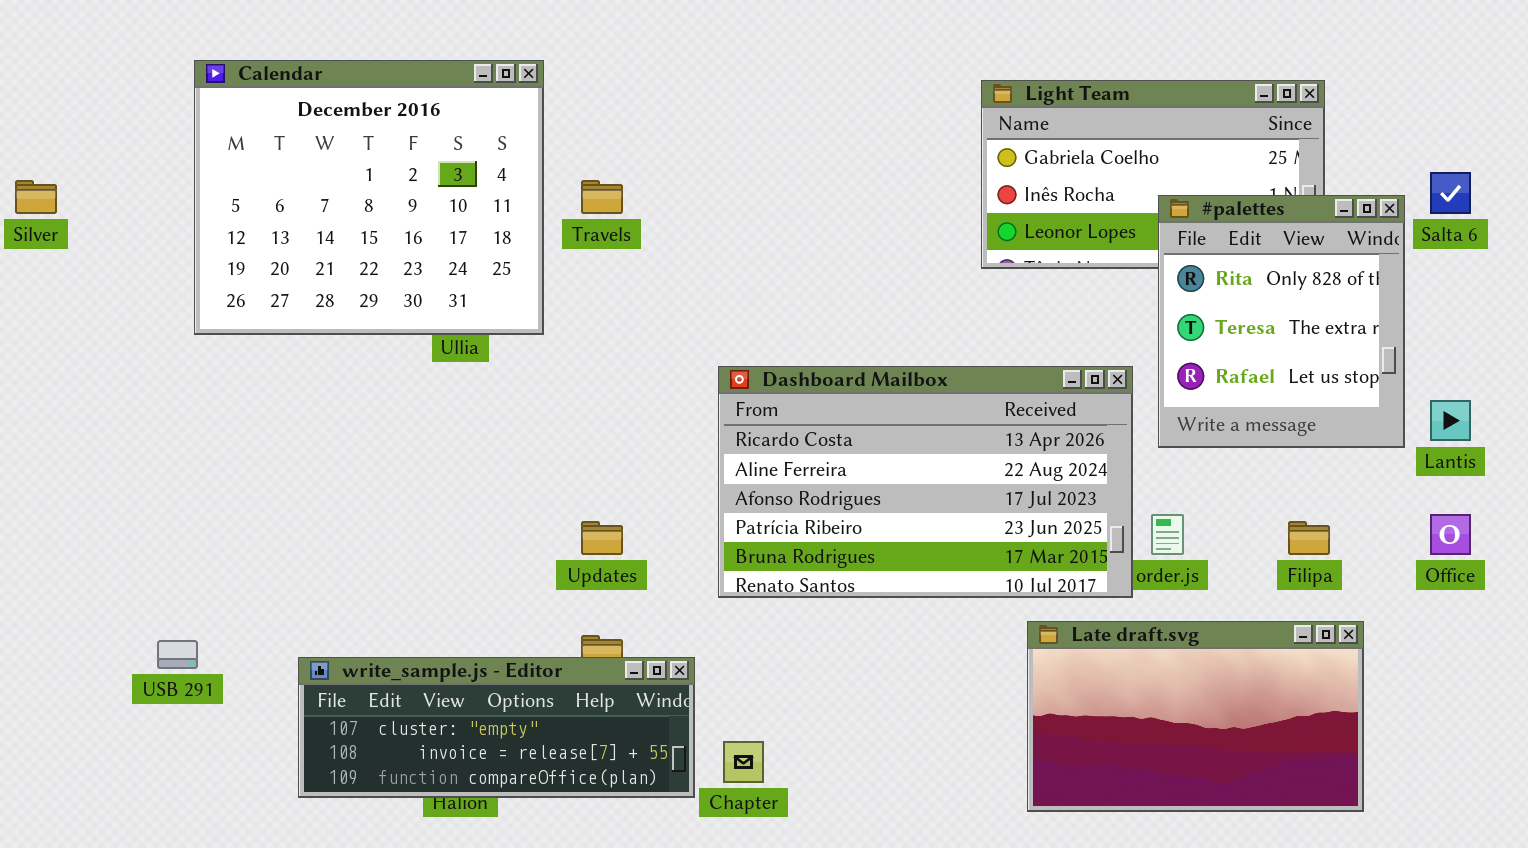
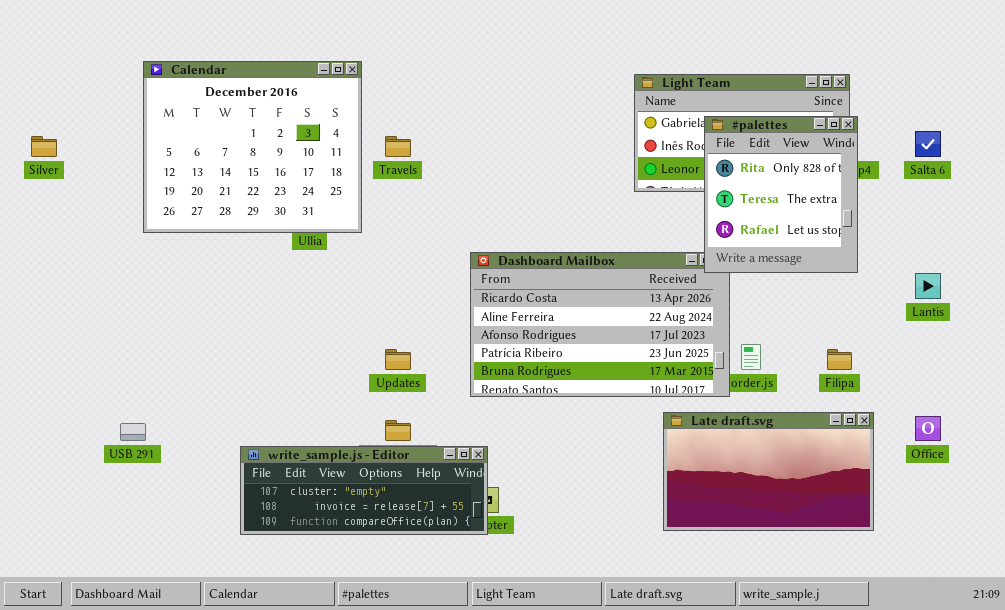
#palettes: [1158,195,1405,448] -> [704,116,858,273], moved
Office: [1430,514,1471,555] -> [915,416,941,441], moved
write_sample.js - Editor: [298,657,695,798] -> [240,446,488,535], moved

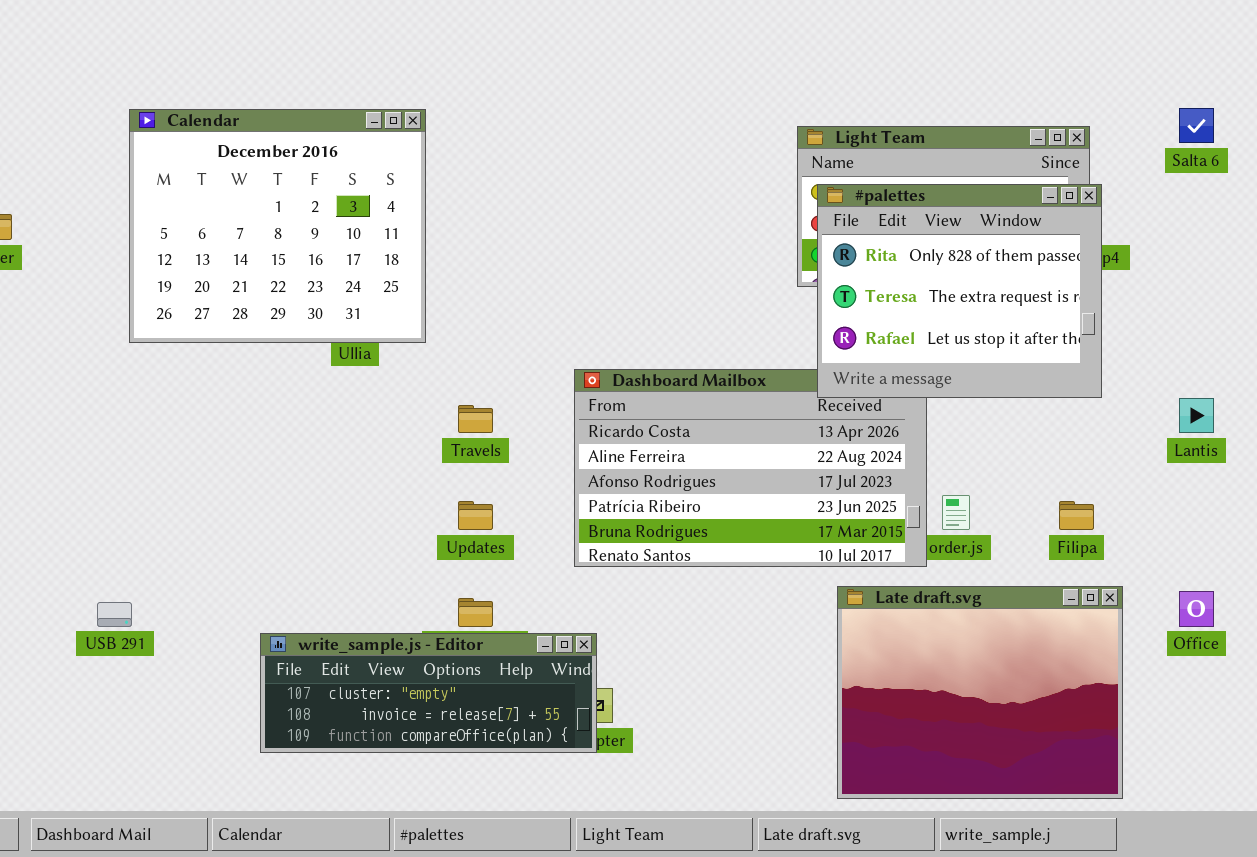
#palettes: [704,116,858,273] -> [817,184,1102,398], resized
Salta 6: [915,131,941,157] -> [1179,108,1214,143], moved
Travels: [385,136,411,157] -> [458,405,493,433], moved
Late draft.svg: [663,412,874,531] -> [837,586,1123,799], resized

